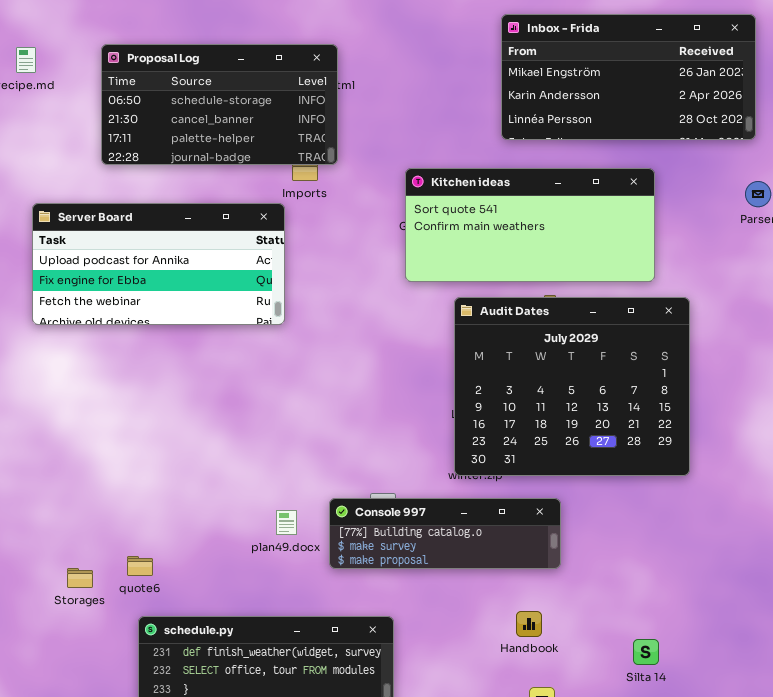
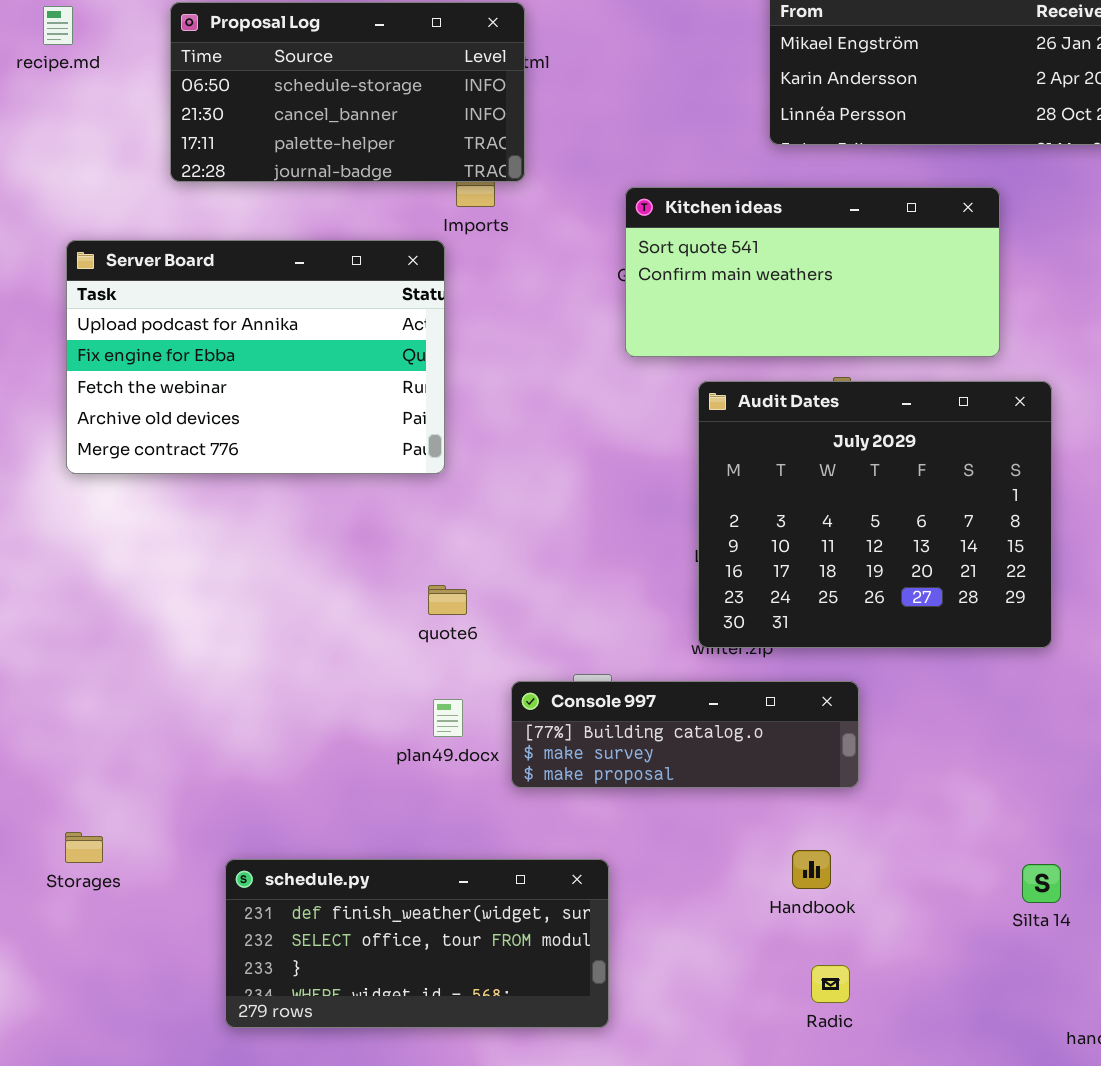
Server Board: [32,203,285,325] -> [66,240,445,474], resized
quote6: [127,556,153,576] -> [428,585,467,615], moved
Storages: [67,568,93,588] -> [65,832,103,863], moved
Silta 14: [633,639,659,665] -> [1022,864,1061,903], moved

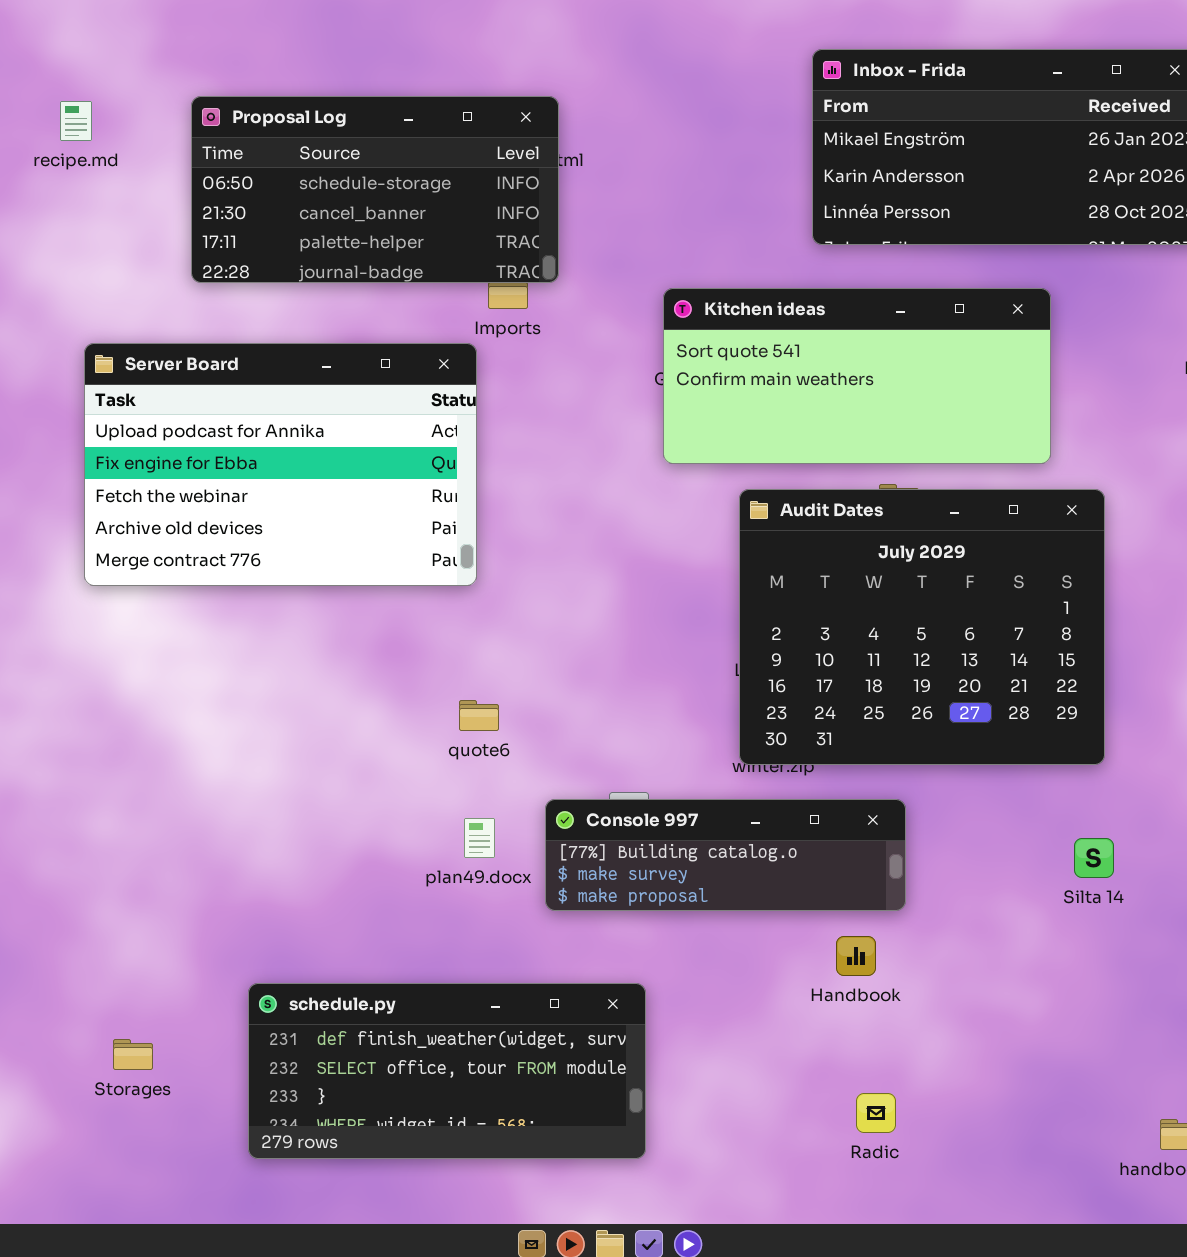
Storages: [65,832,103,863] -> [113,1039,153,1070], moved
Handbook: [792,850,831,889] -> [836,936,876,976], moved
Silta 14: [1022,864,1061,903] -> [1074,838,1114,878], moved

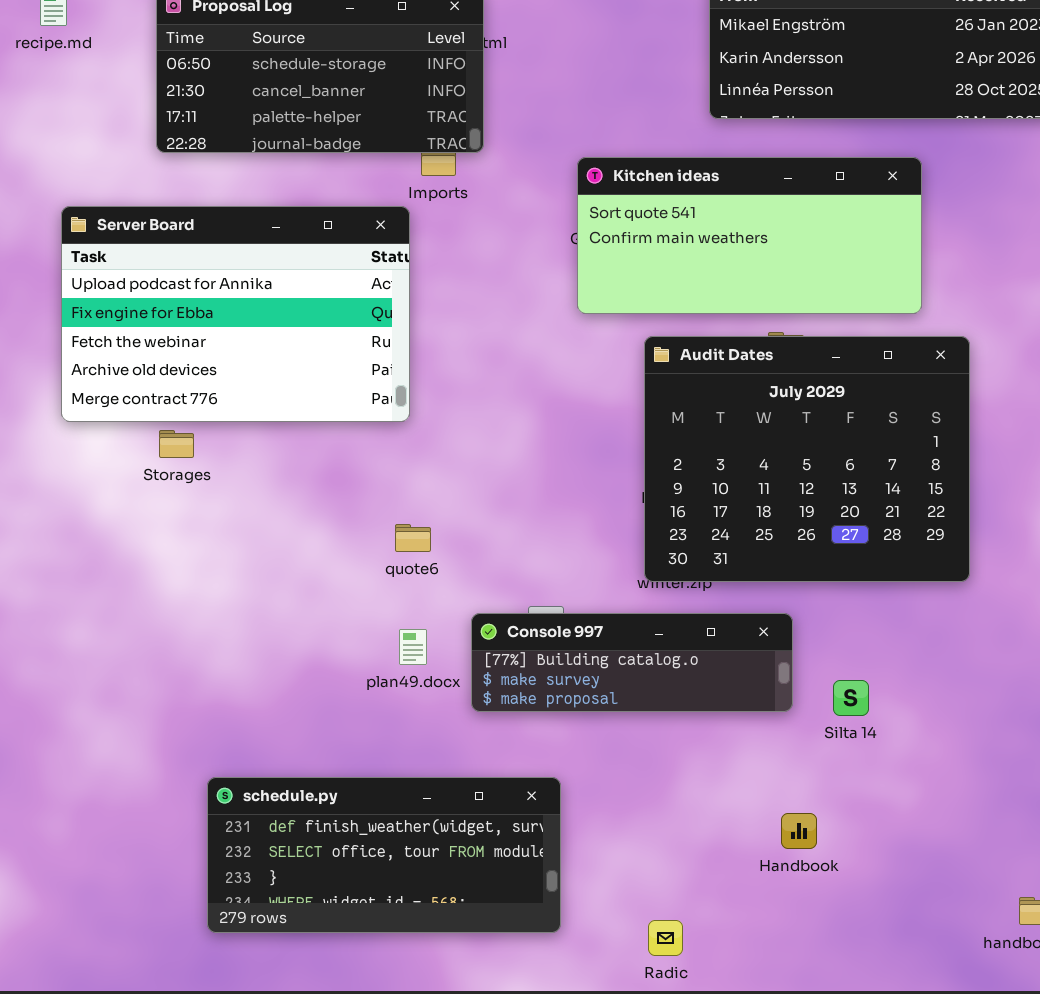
Silta 14: [1074,838,1114,878] -> [833,680,869,716], moved
Handbook: [836,936,876,976] -> [781,813,817,849], moved
Storages: [113,1039,153,1070] -> [159,430,194,458], moved
Radic: [856,1093,896,1133] -> [648,920,683,956], moved

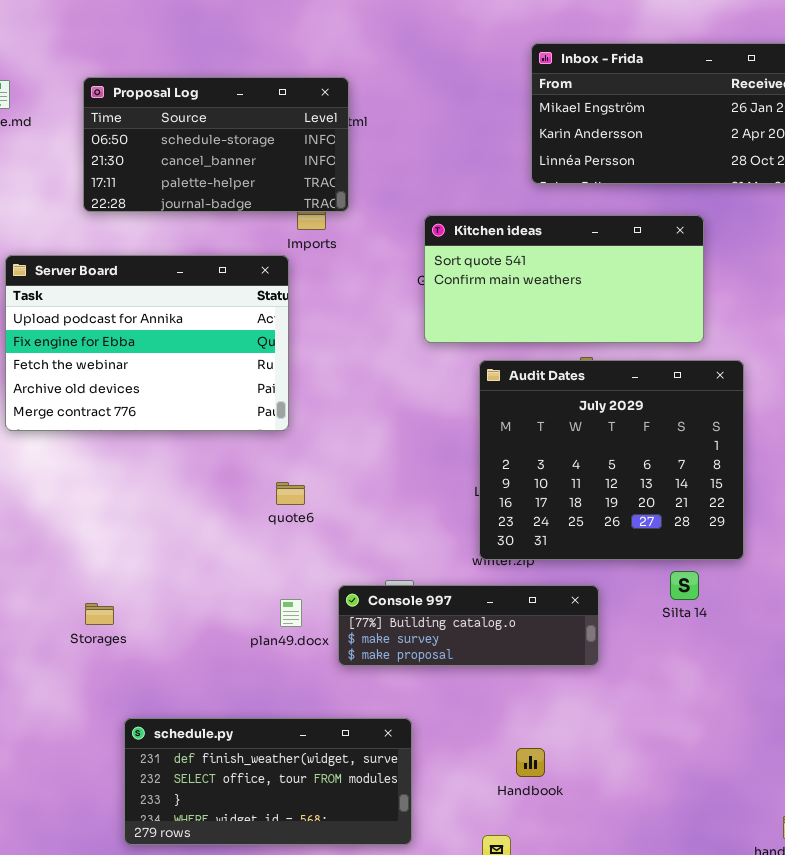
Storages: [159,430,194,458] -> [85,603,114,625], moved
quote6: [395,524,431,552] -> [276,482,305,505], moved
Silta 14: [833,680,869,716] -> [670,571,699,600], moved
Handbook: [781,813,817,849] -> [516,748,545,777], moved

